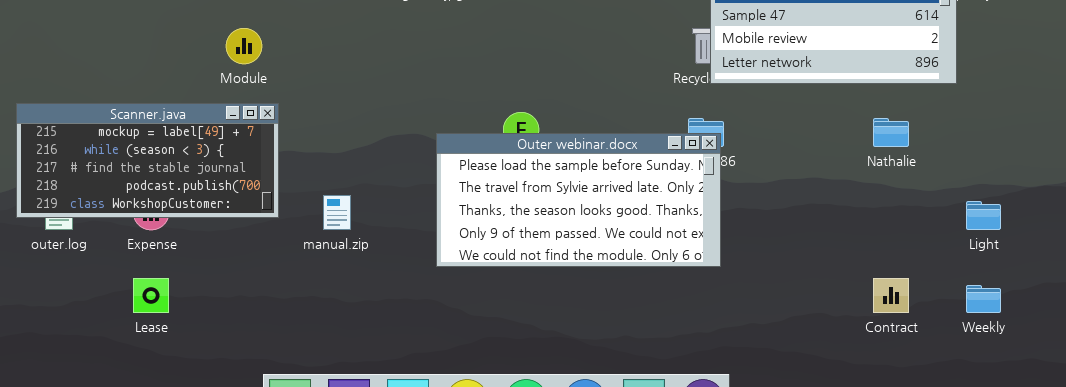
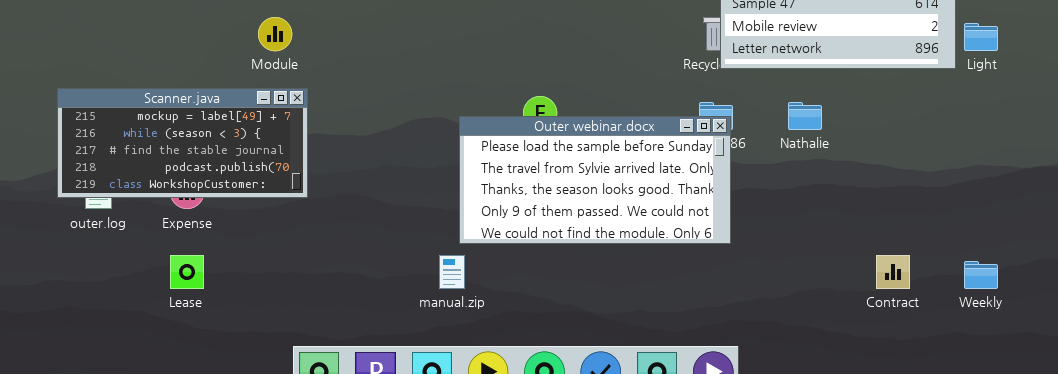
Nathalie: [873,118,909,147] -> [788,102,822,130], moved
manual.zip: [323,195,351,230] -> [439,255,465,289], moved
Light: [966,201,1001,230] -> [964,23,998,51], moved

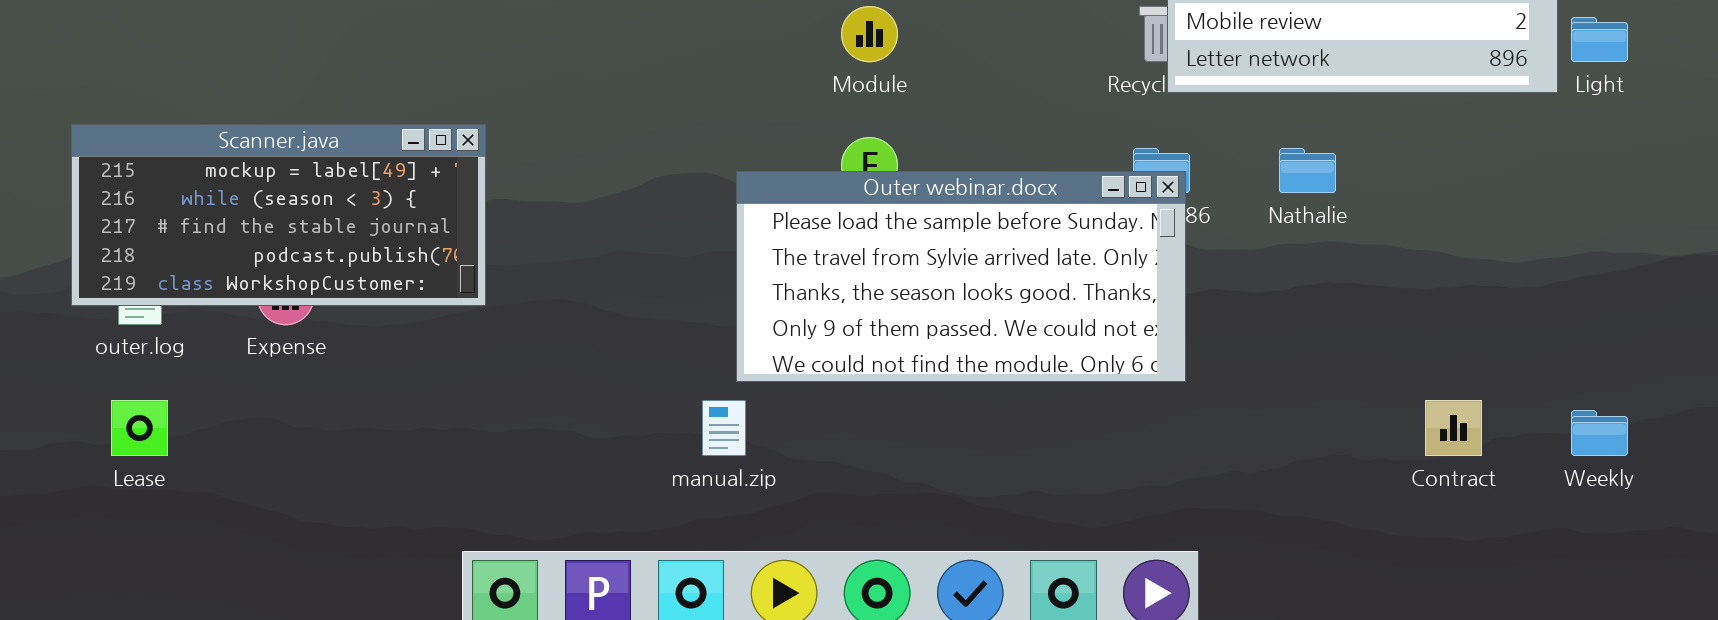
Module: [258,17,292,51] -> [841,6,898,62], moved
Lease: [170,255,204,289] -> [111,400,168,456], moved

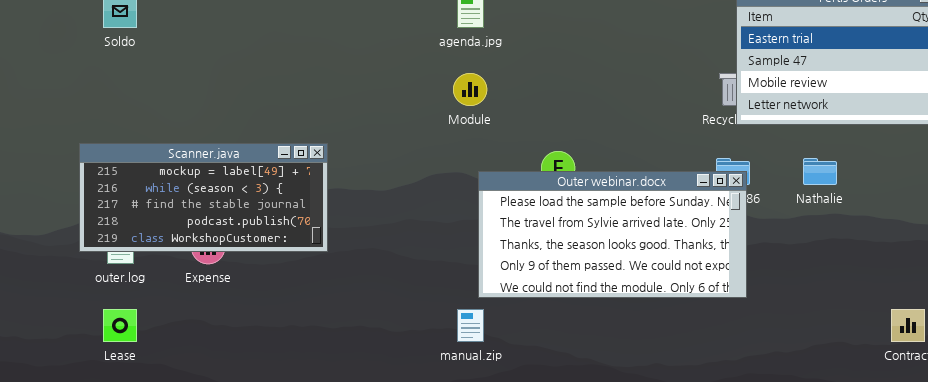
Module: [841,6,898,62] -> [453,73,487,106], moved

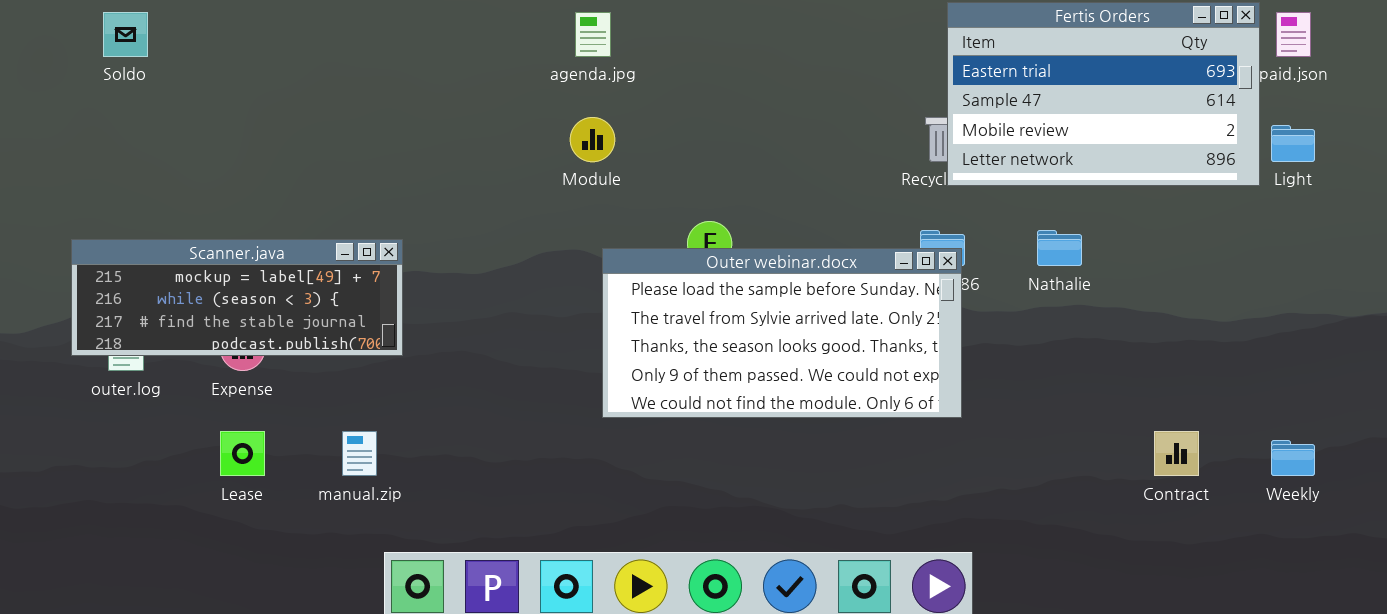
Scanner.java: [79,143,328,252] -> [71,239,403,356], resized
Lease: [103,309,137,342] -> [220,431,265,476], moved
manual.zip: [457,309,484,342] -> [342,431,377,476], moved

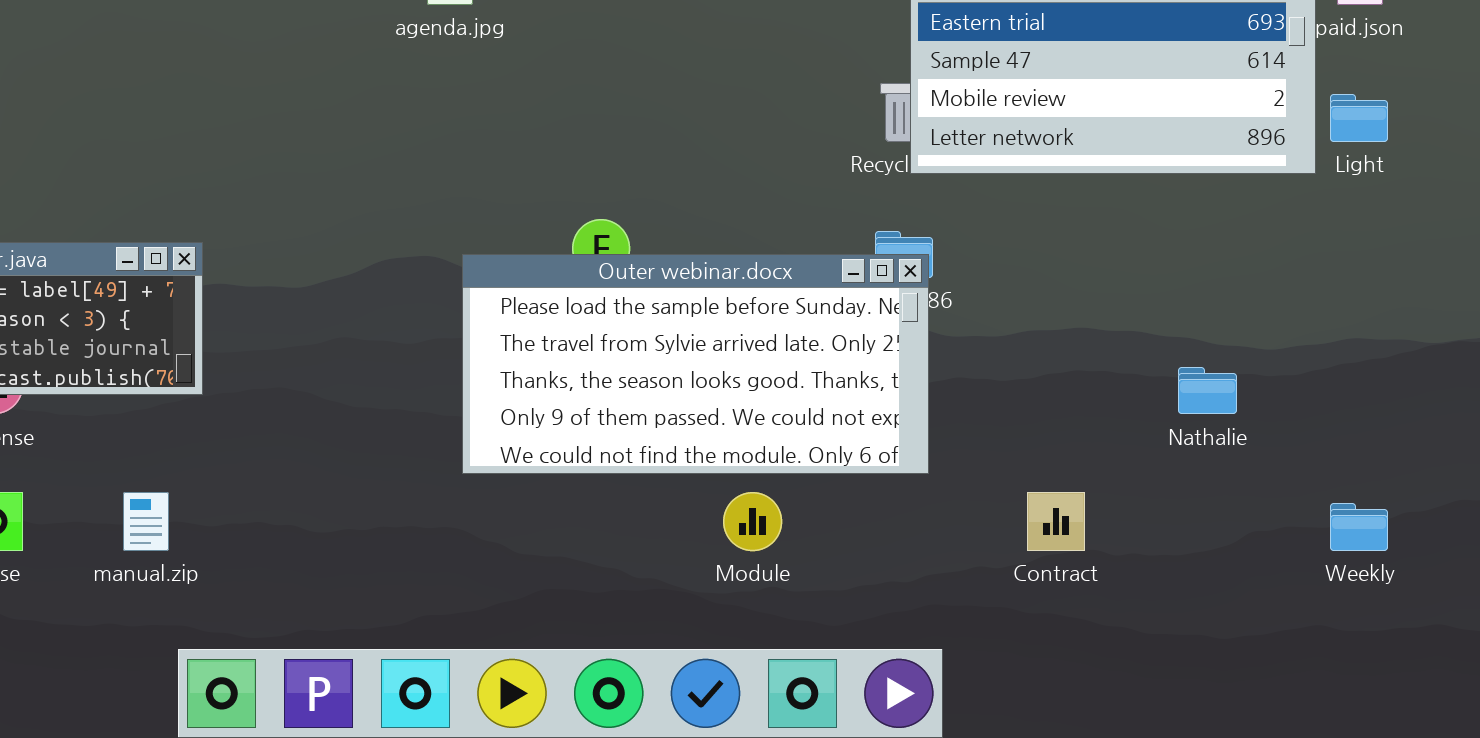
Module: [570,117,615,162] -> [723,492,782,551], moved
Nathalie: [1037,230,1082,266] -> [1178,367,1237,414], moved
Contract: [1154,431,1199,476] -> [1027,492,1085,551], moved

